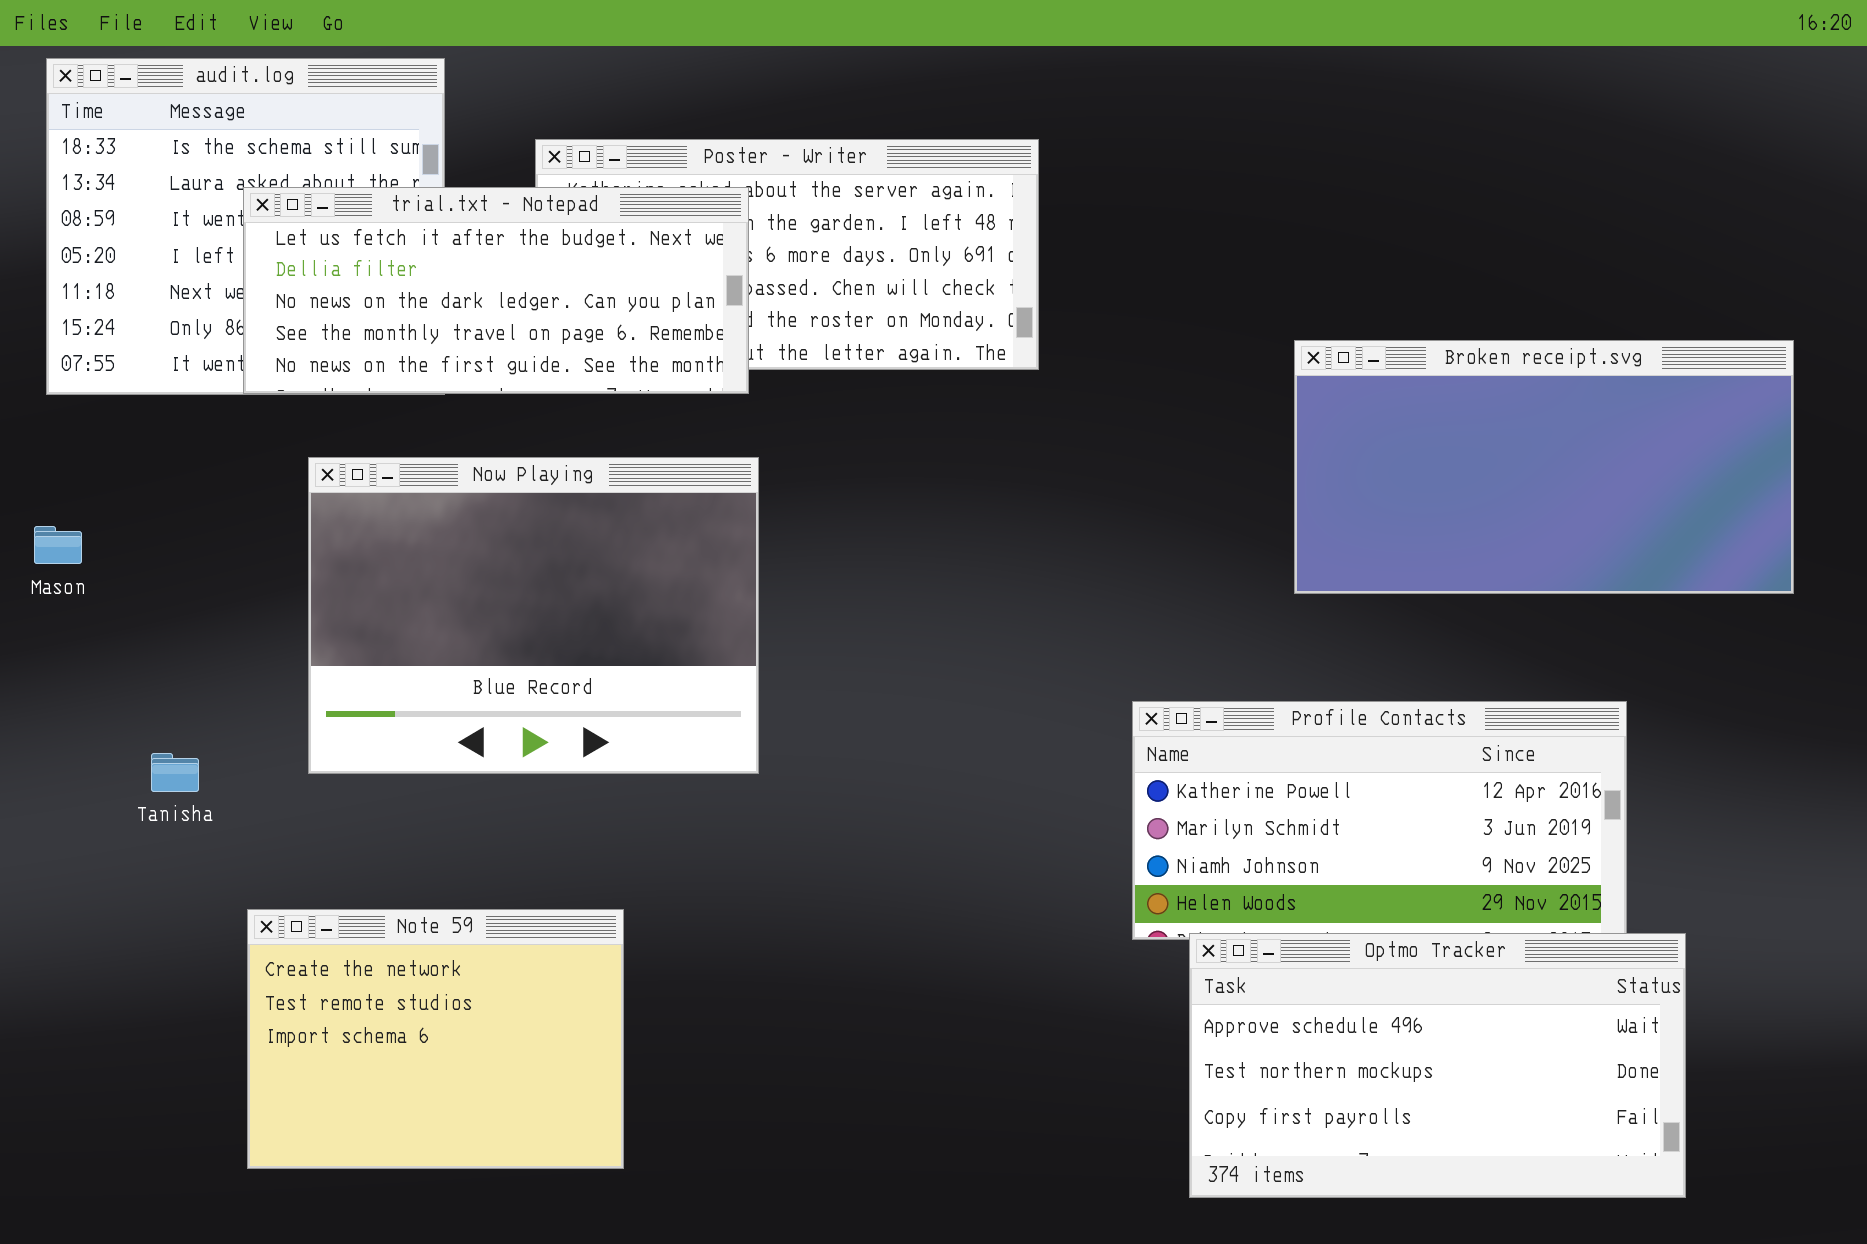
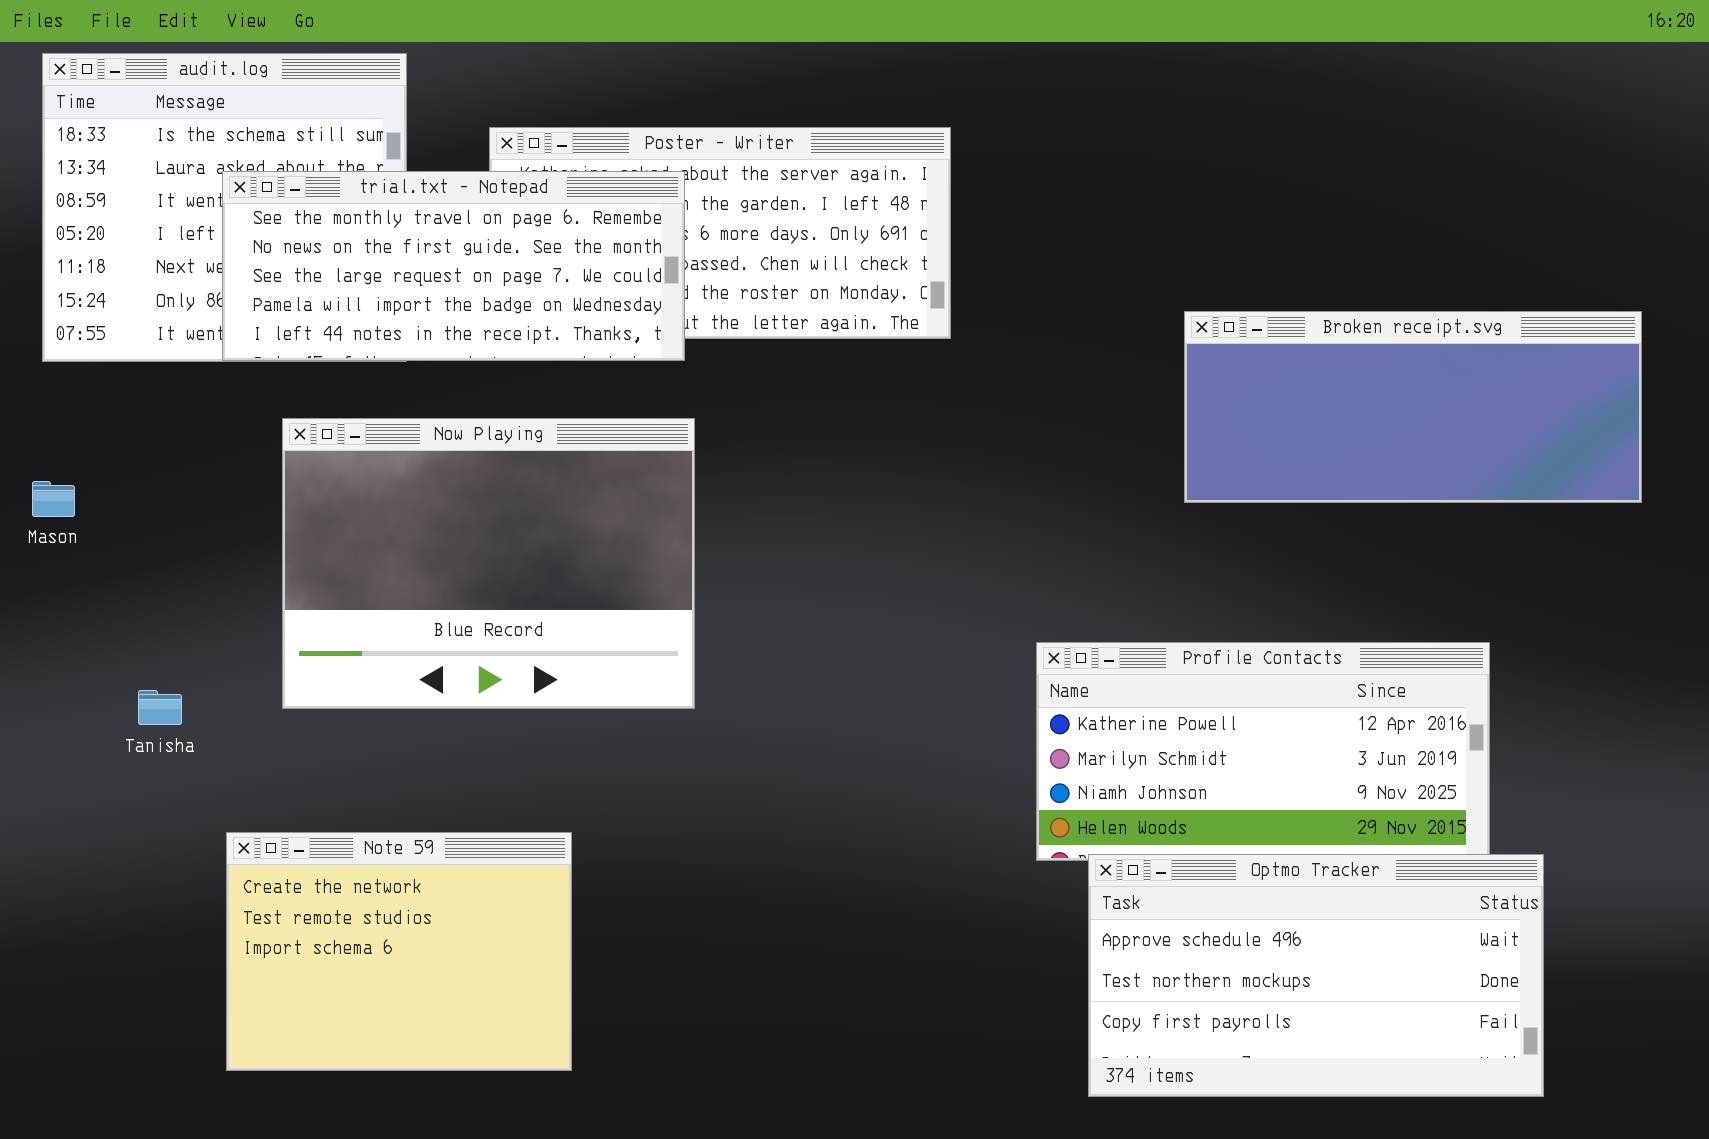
trial.txt - Notepad: [243,187,749,394] -> [222,171,685,361], scrolled down 3 rows
Broken receipt.svg: [1294,340,1794,594] -> [1184,311,1642,503], resized

